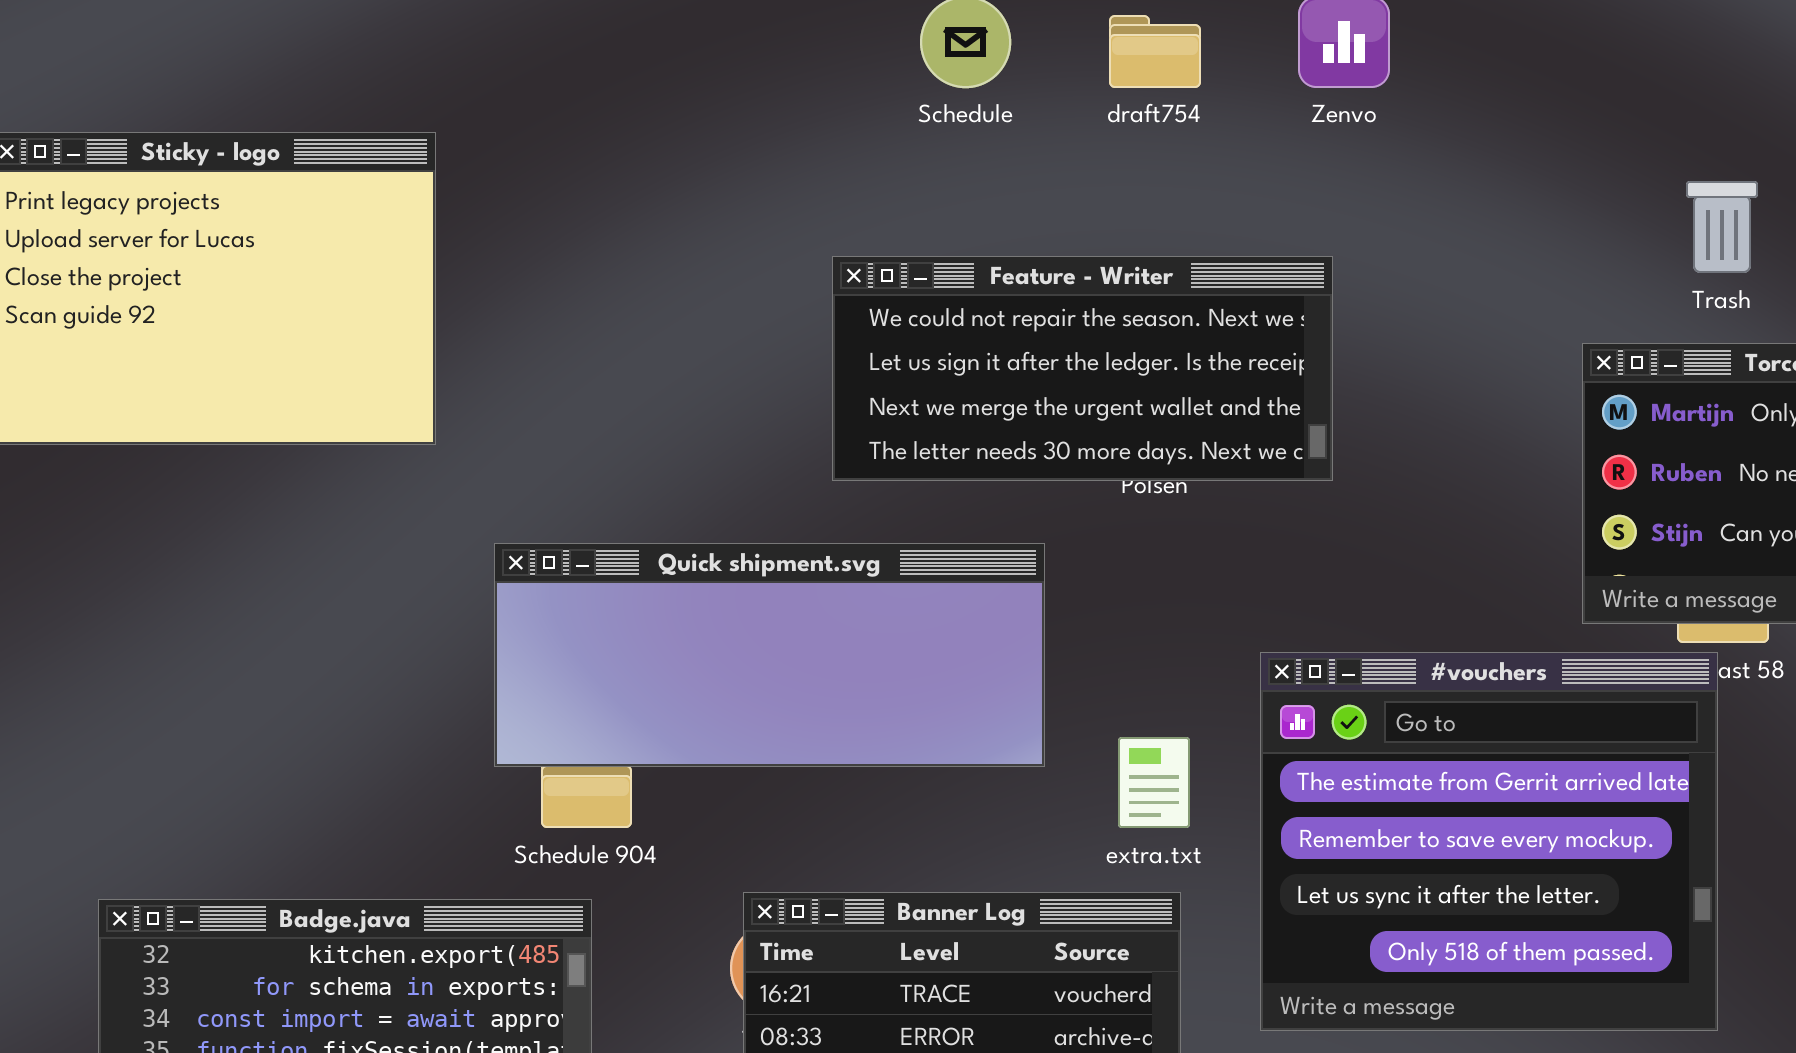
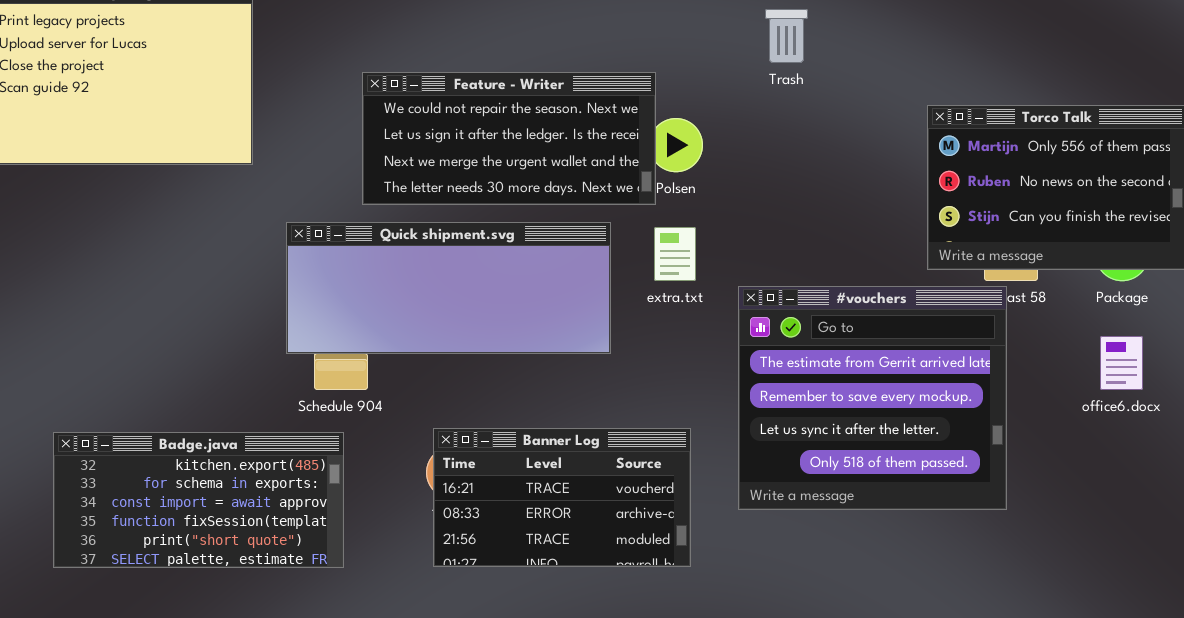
Trash: [1686,181,1758,273] -> [765,9,808,63], moved
Feature - Writer: [832,256,1333,481] -> [362,72,656,205], moved
extra.txt: [1118,737,1190,828] -> [654,227,696,281], moved

